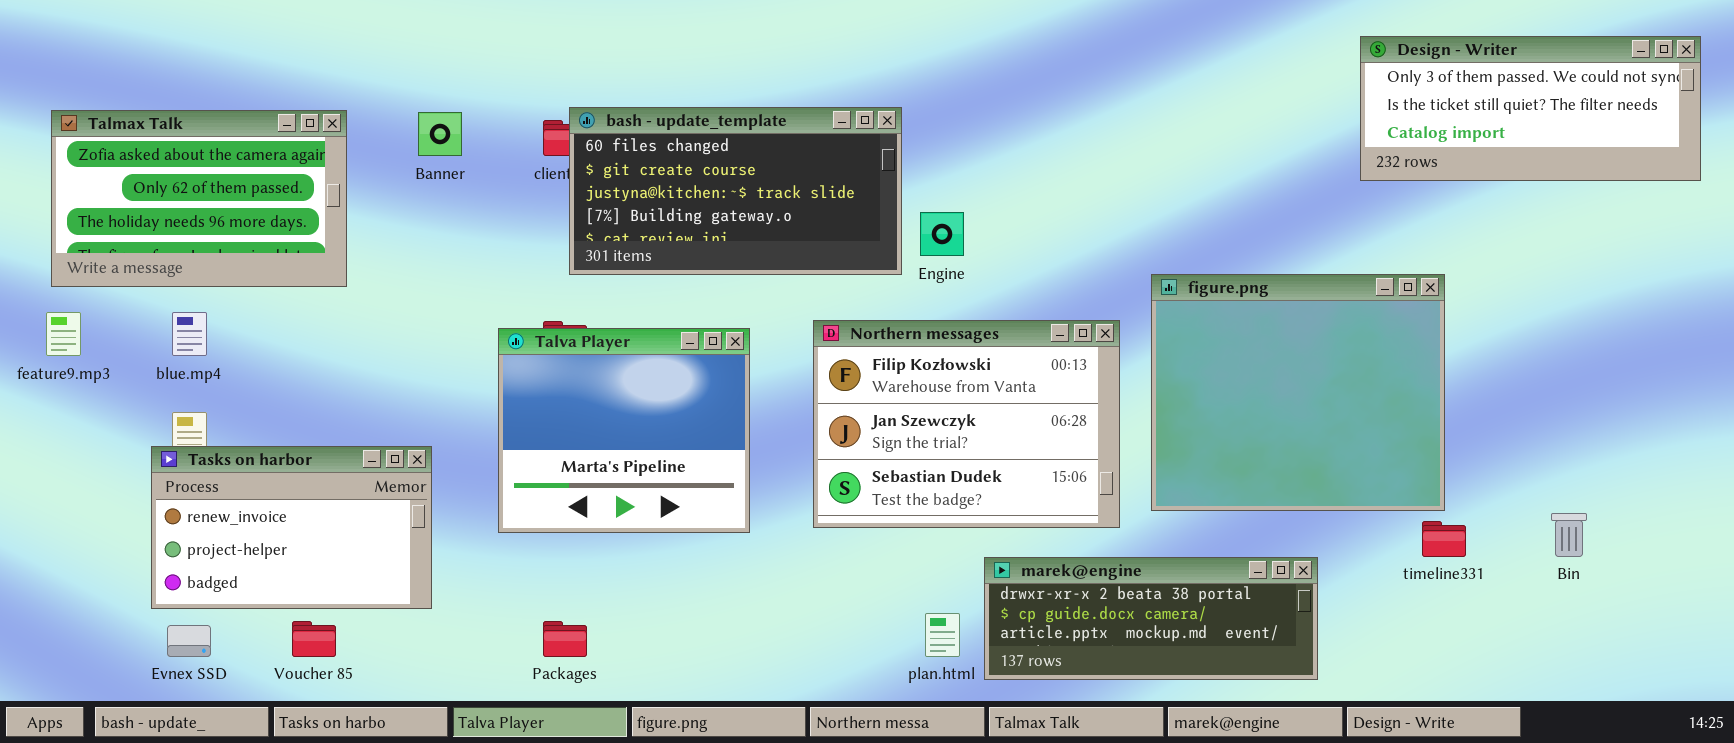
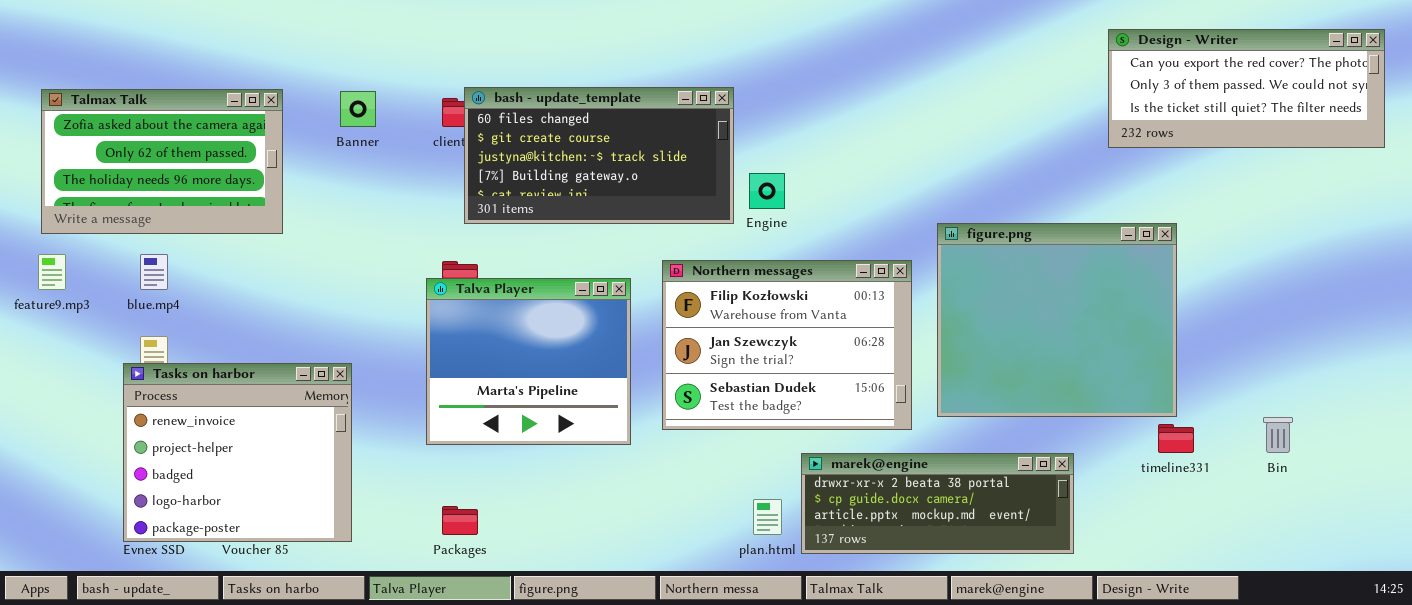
Design - Writer: [1360,36,1701,181] -> [1108,29,1385,148], scrolled up 1 row
Talva Player: [498,328,750,533] -> [426,278,631,445], moved
Tasks on harbor: [151,446,432,609] -> [123,363,352,542], resized

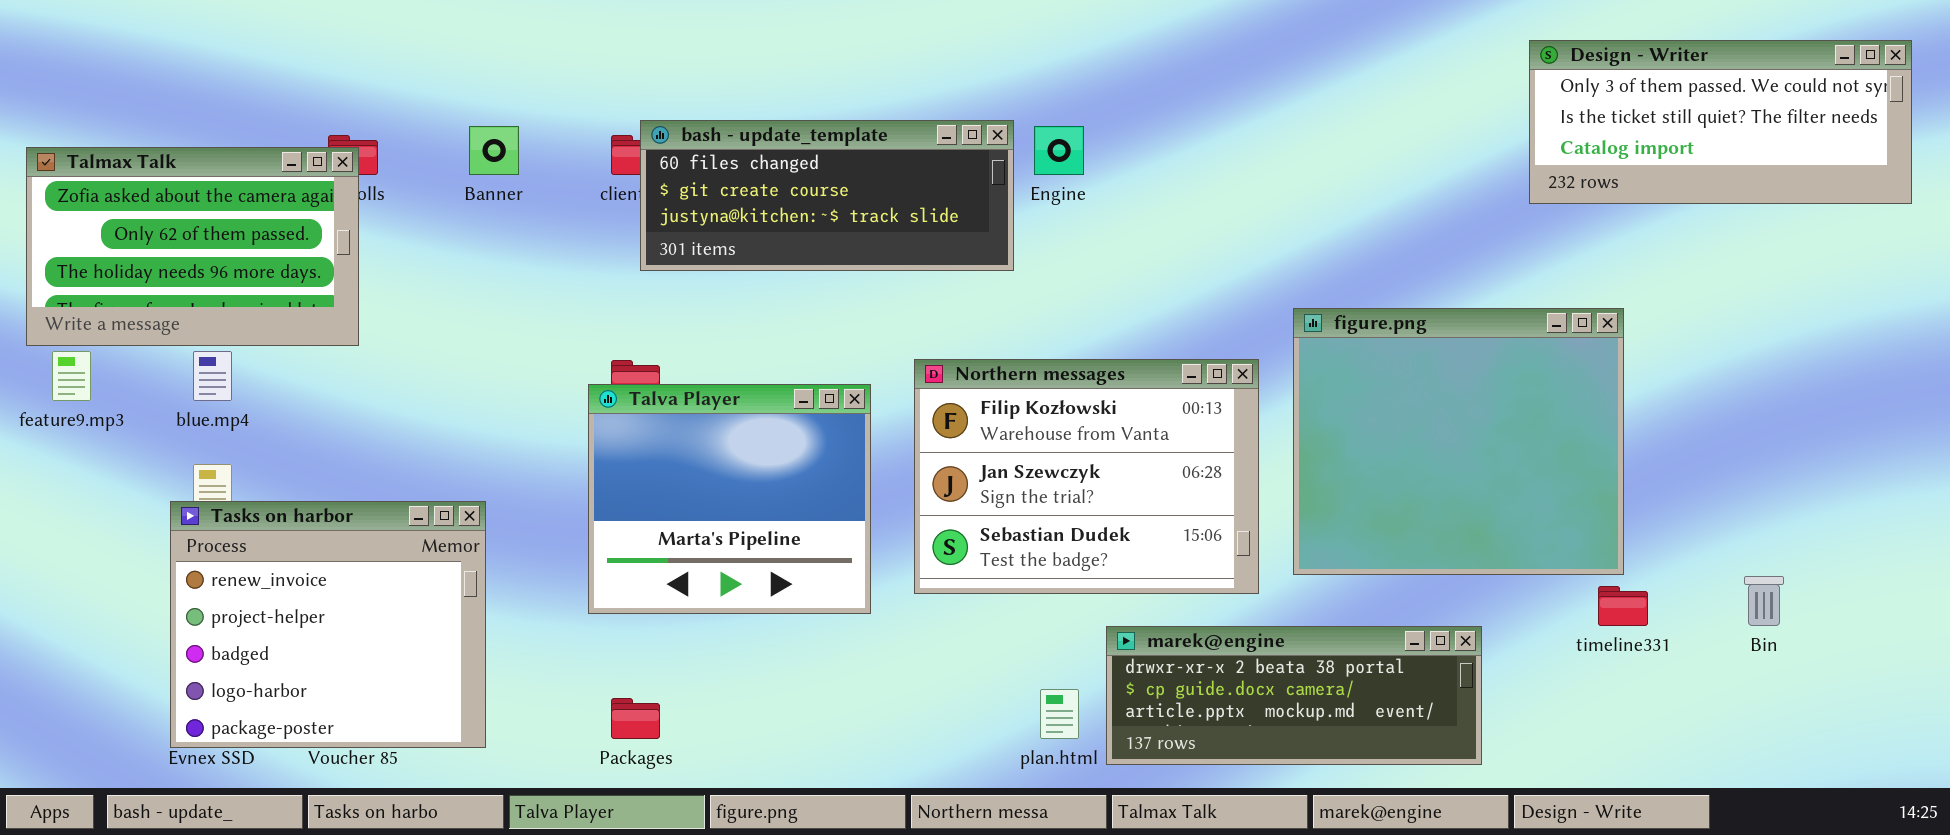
Design - Writer: [1108,29,1385,148] -> [1529,40,1912,204], scrolled down 1 row
bash - update_template: [464,87,734,224] -> [640,120,1014,271], resized
Talmax Talk: [41,89,283,234] -> [26,147,359,346], moved
Engine: [749,173,785,209] -> [1034,126,1084,175], moved

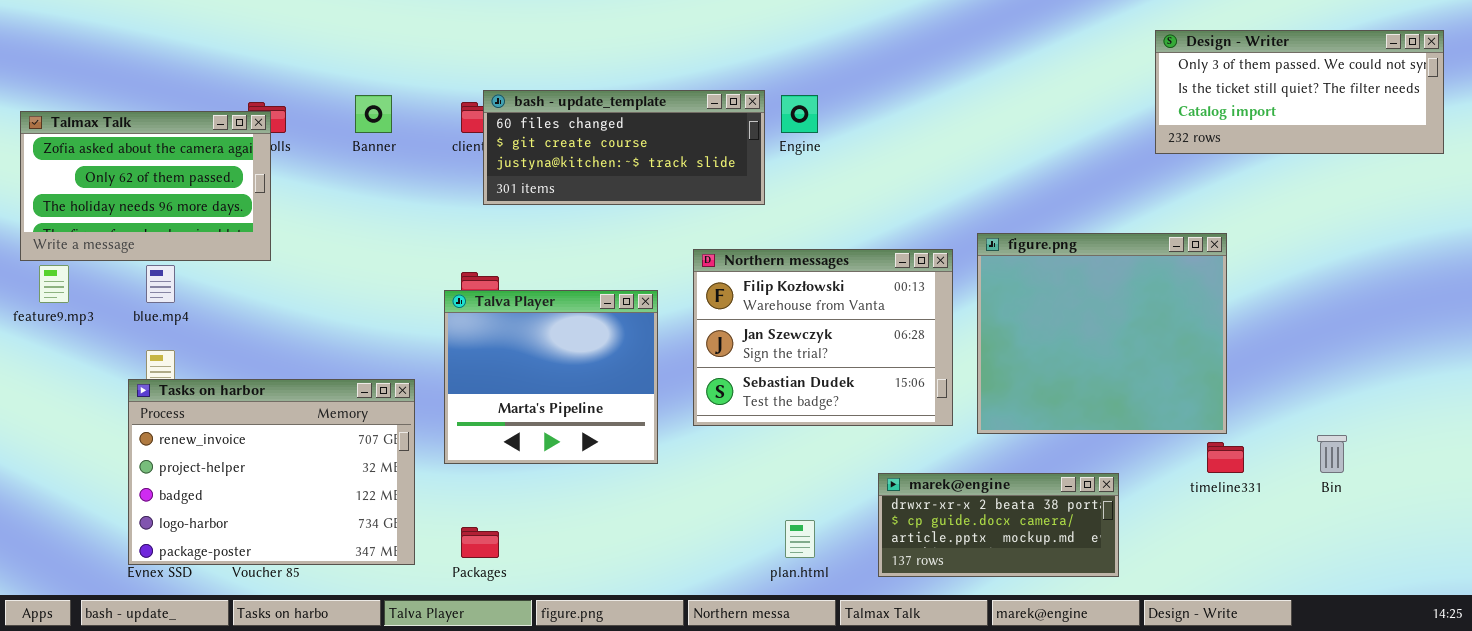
Northern messages: [914,359,1259,594] -> [693,249,953,426], moved
Tasks on harbor: [170,501,486,748] -> [128,379,415,565], resized
marek@engine: [1106,626,1482,765] -> [878,473,1119,577], resized

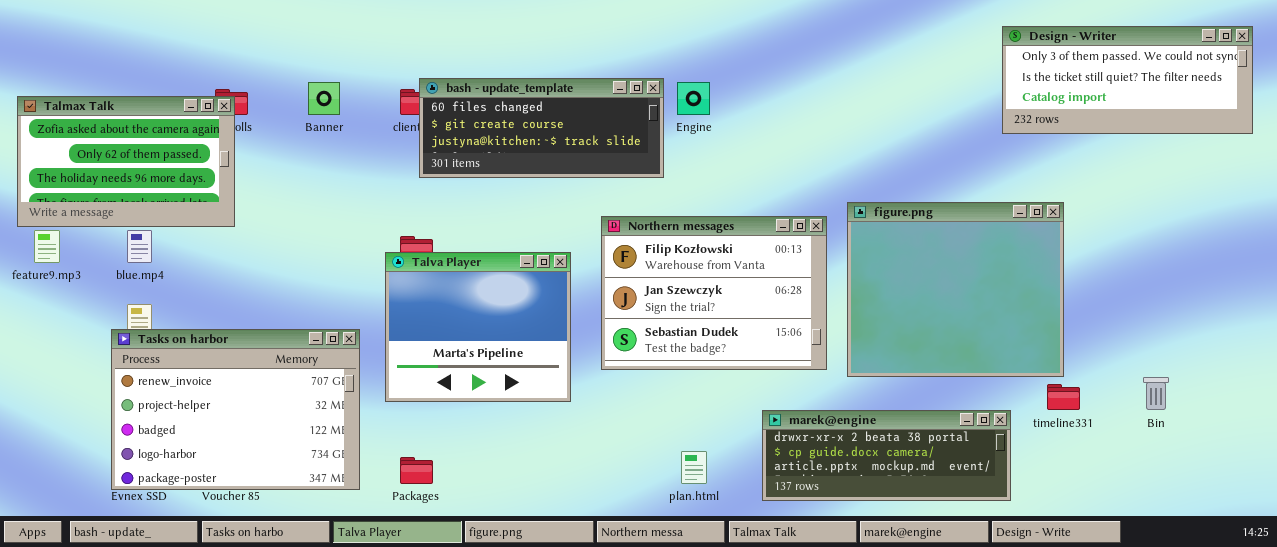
marek@engine: [878,473,1119,577] -> [762,410,1011,501], resized

